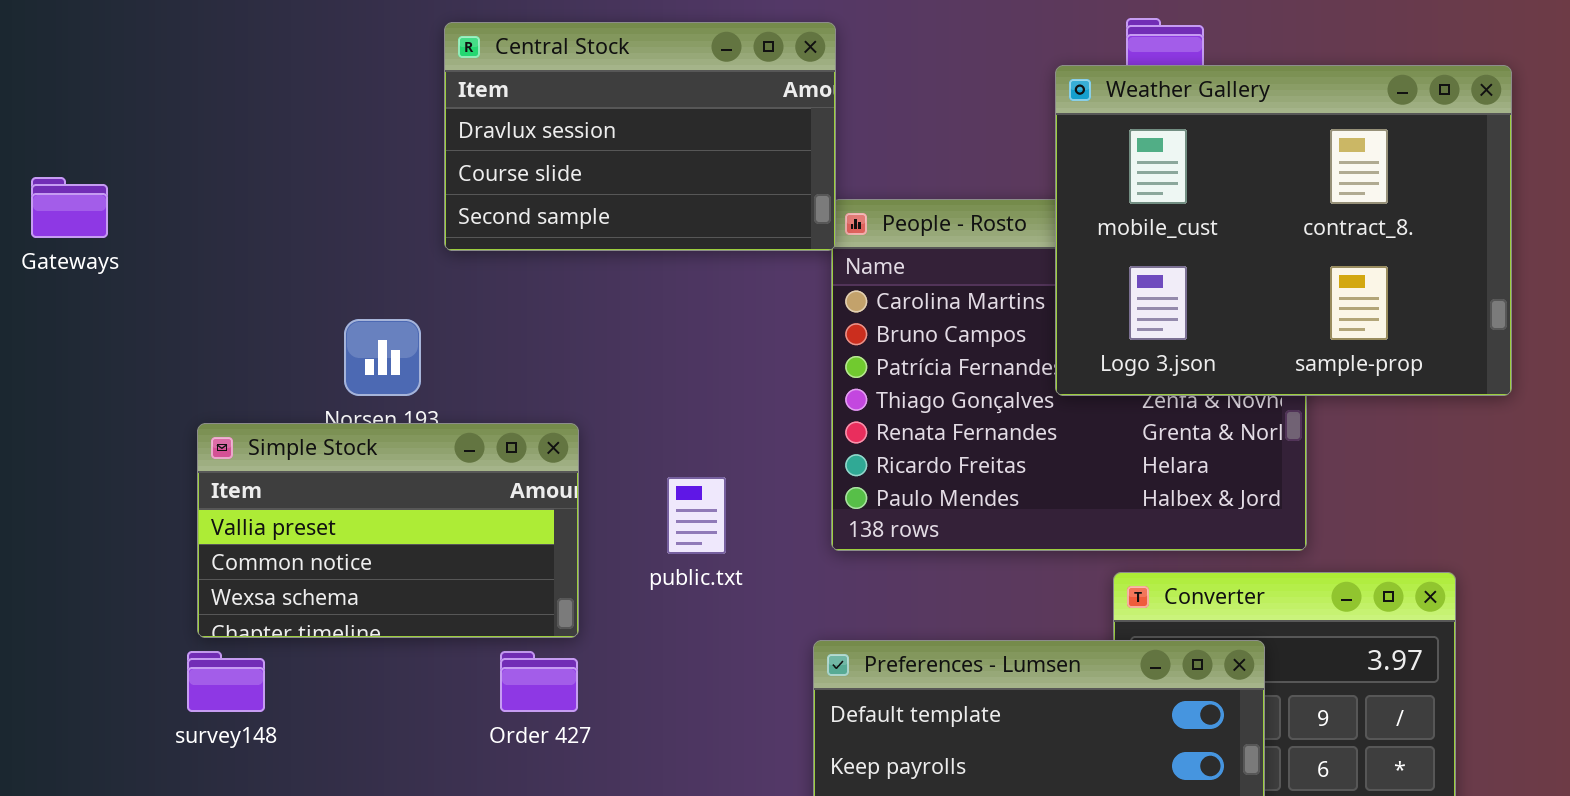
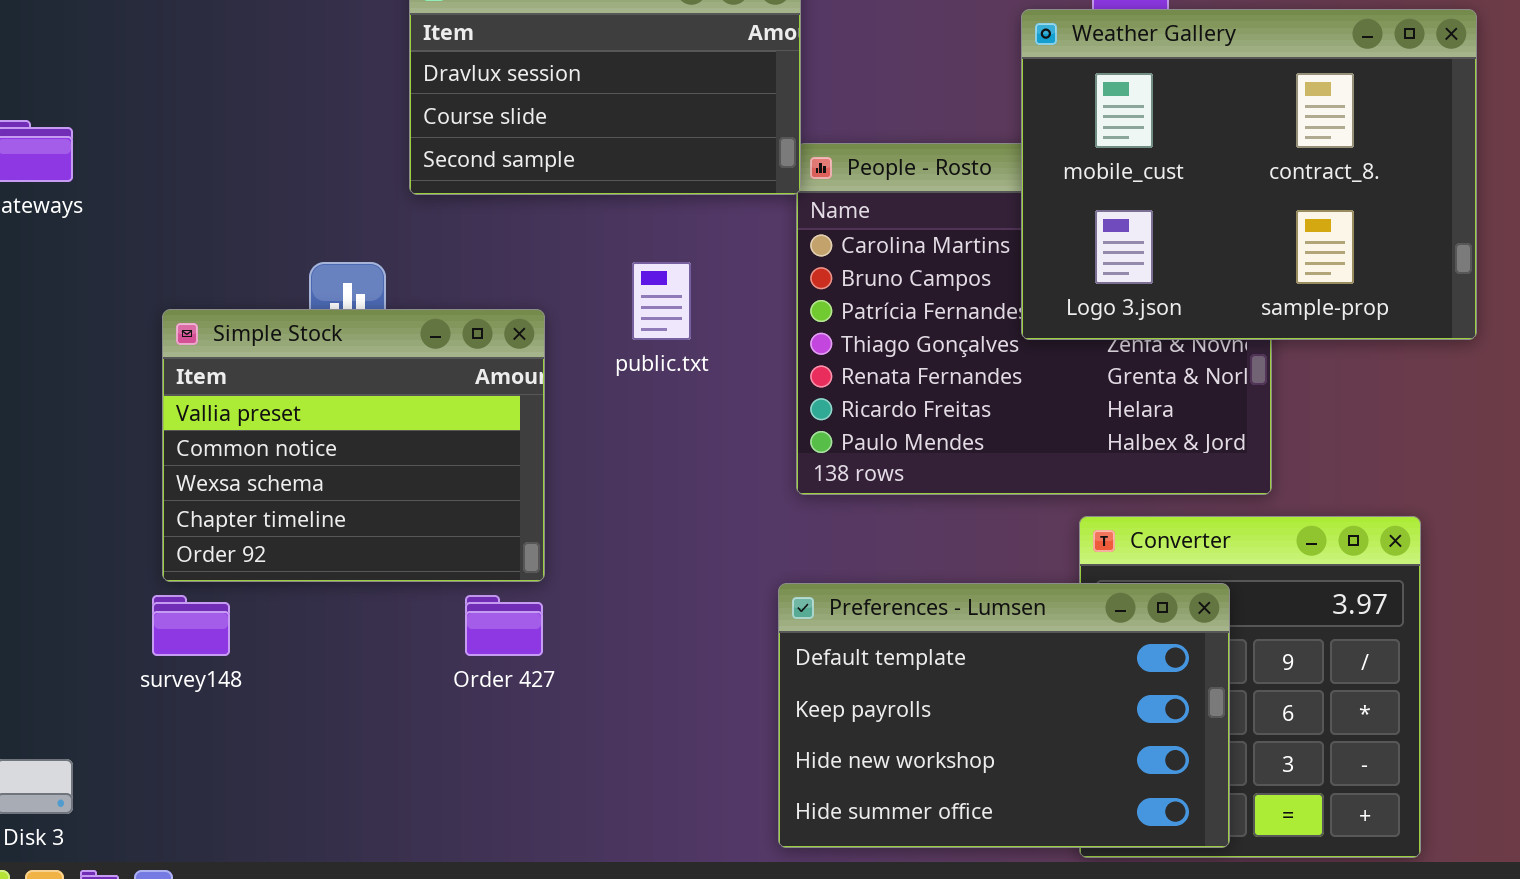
Simple Stock: [197,423,579,638] -> [162,309,545,582], resized
public.txt: [667,477,726,554] -> [632,262,691,340], moved

